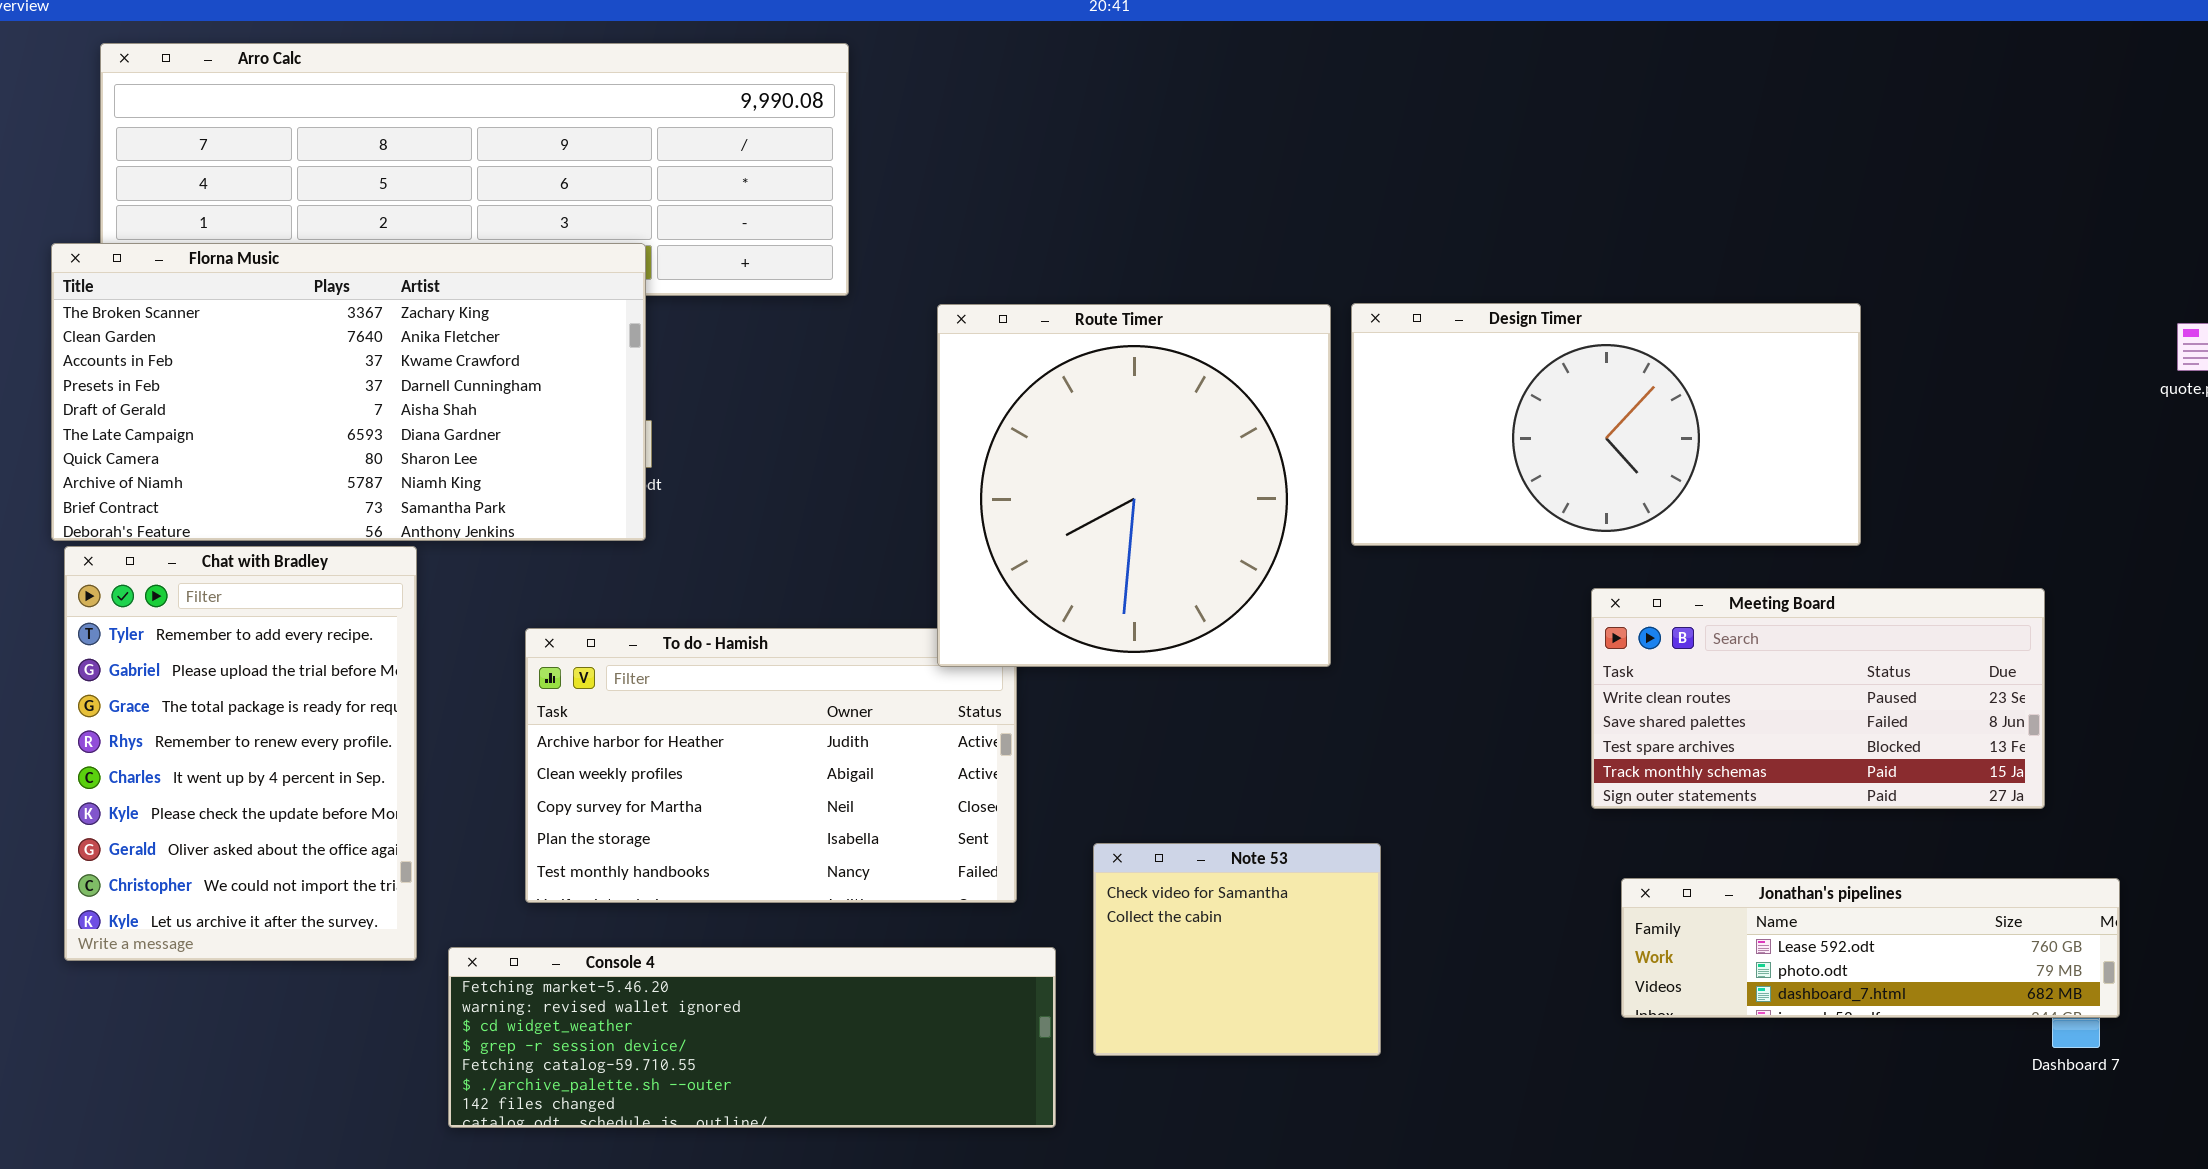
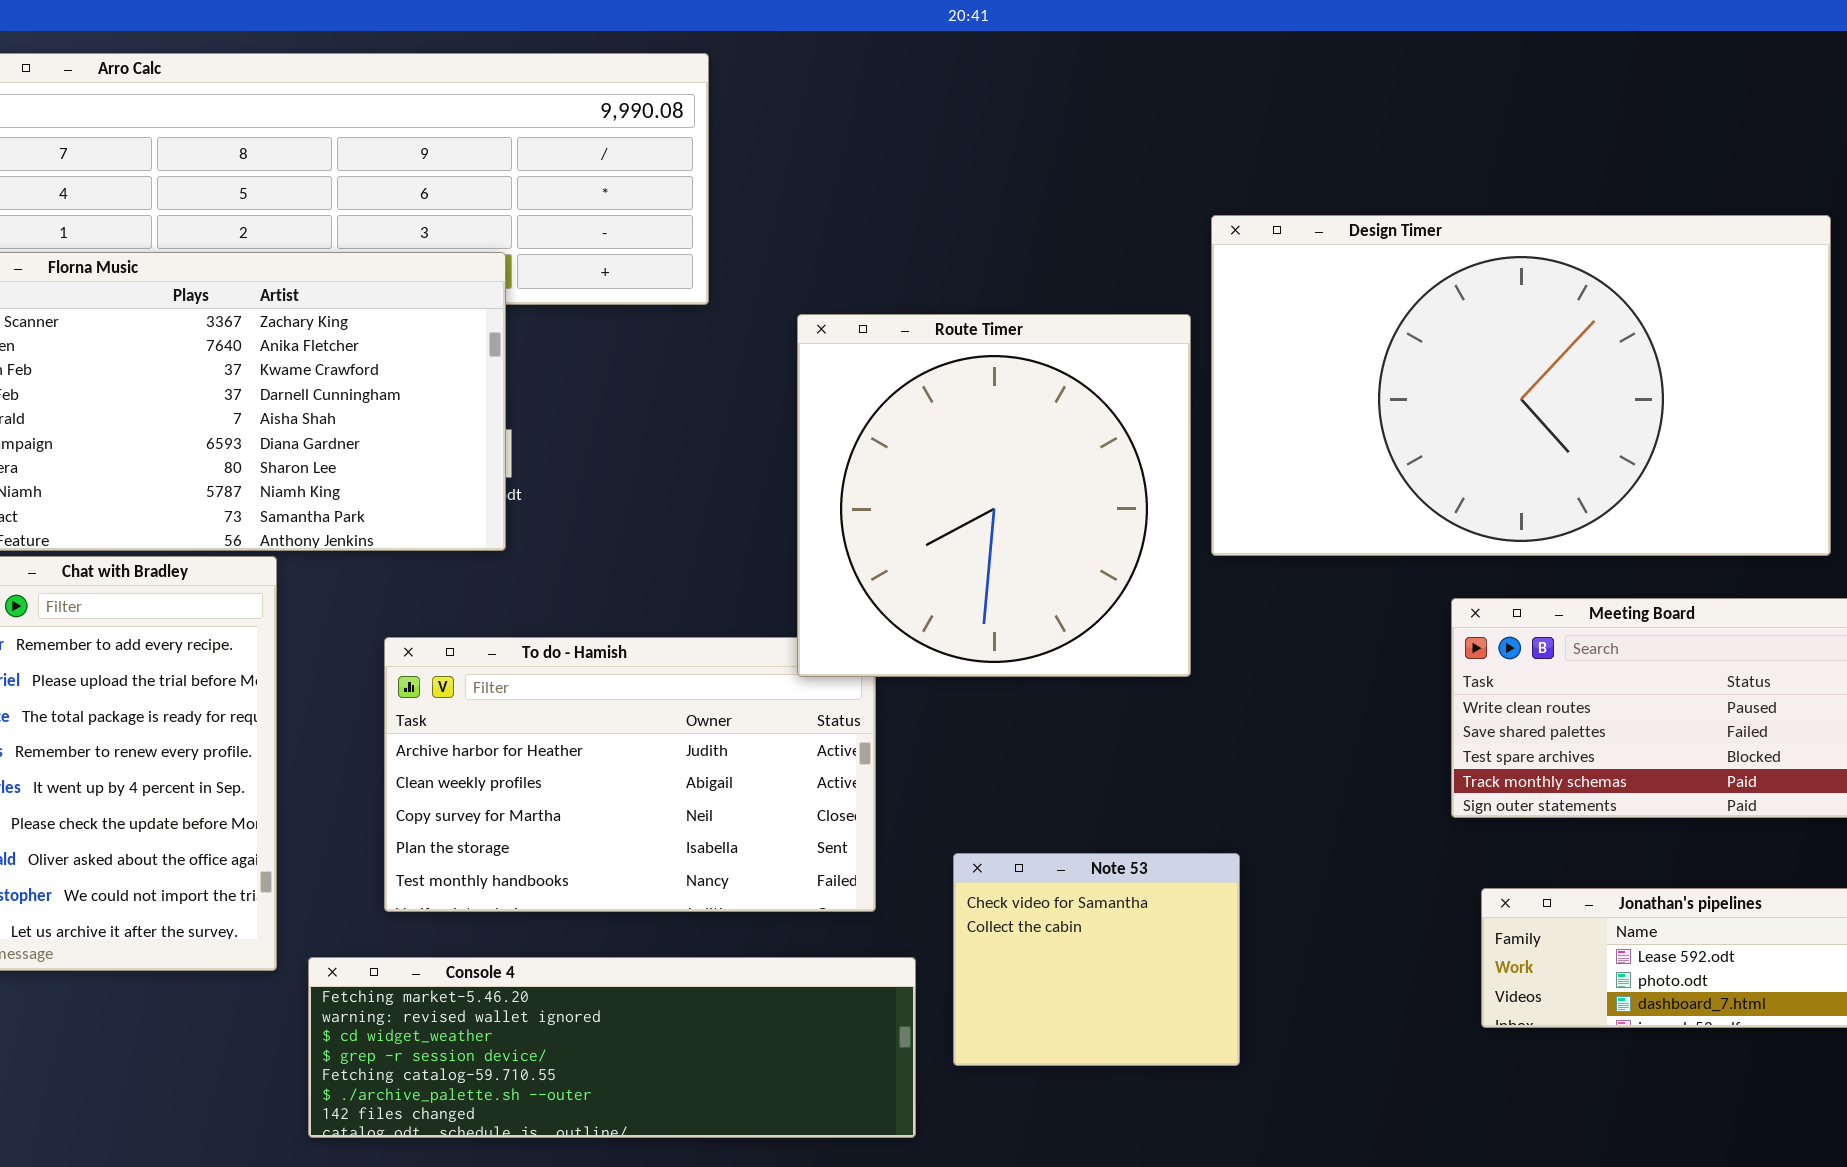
Design Timer: [1351,303,1861,546] -> [1211,215,1831,556], resized

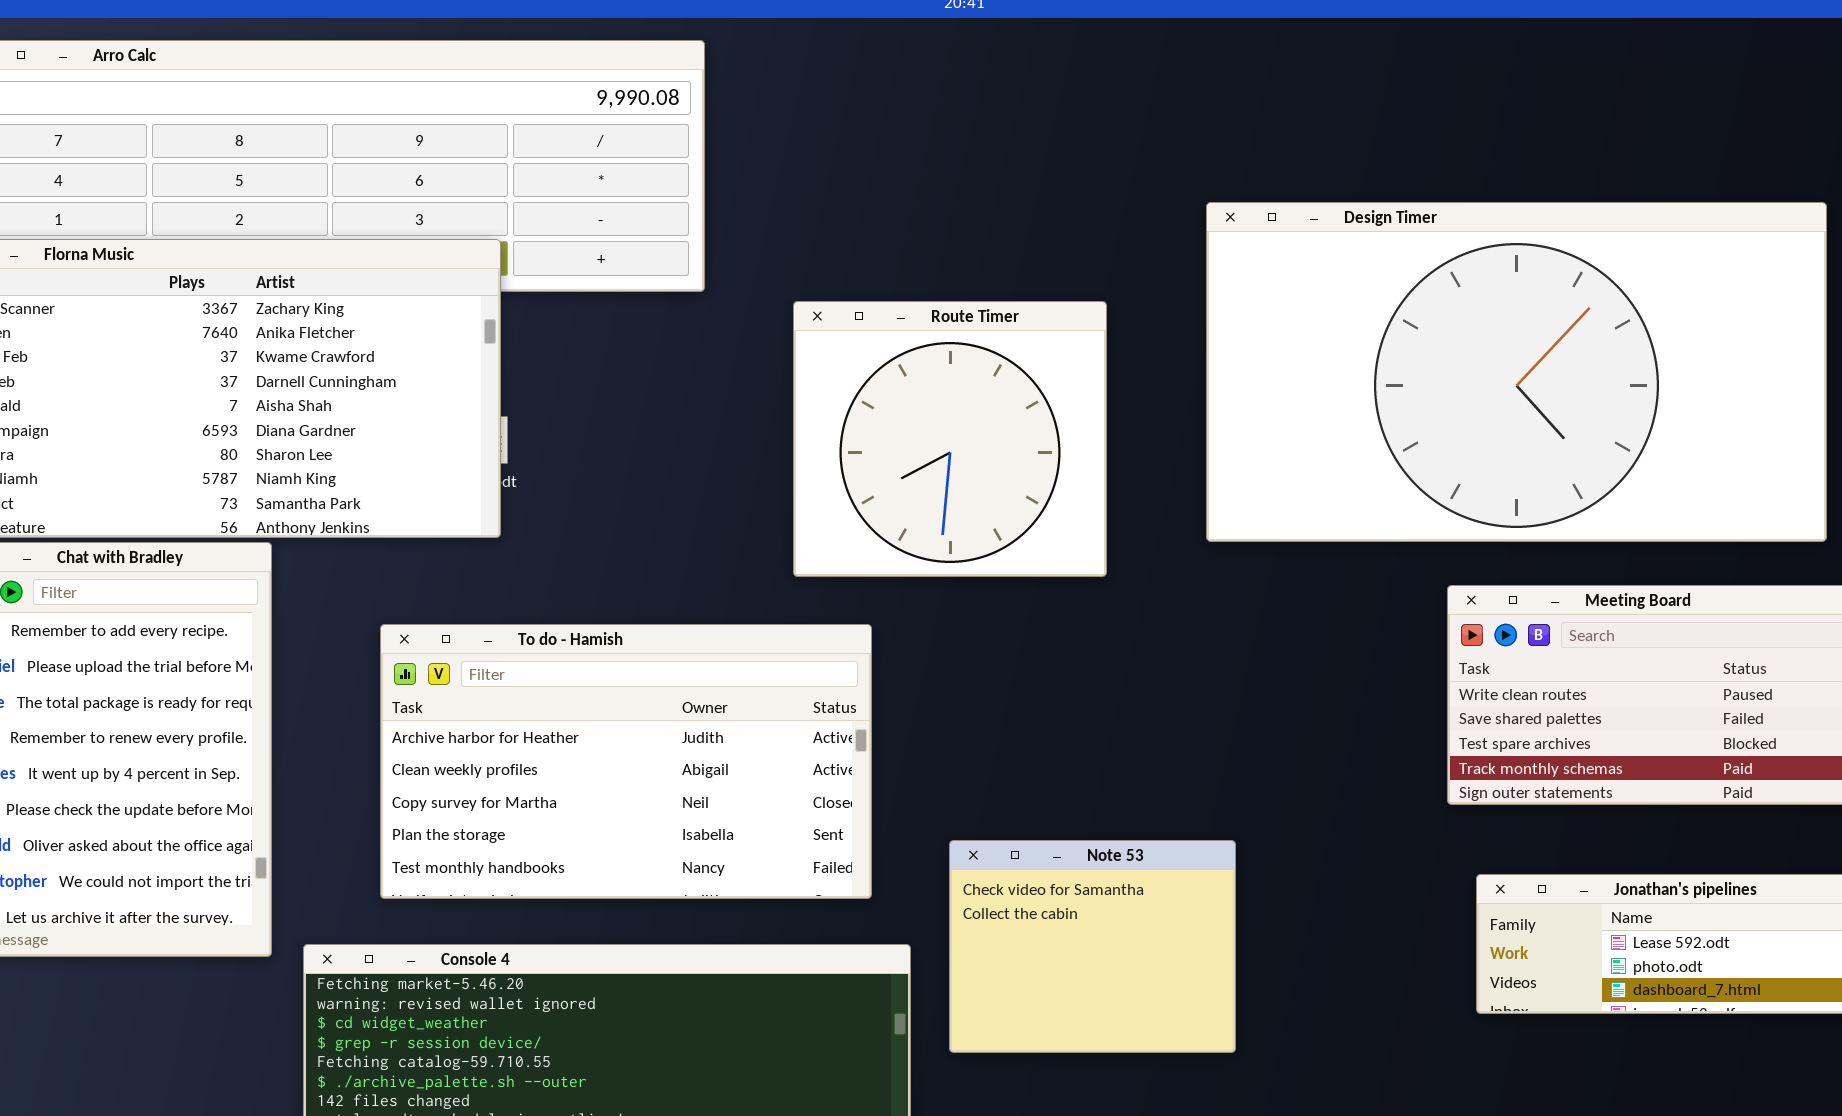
Route Timer: [797,314,1191,677] -> [793,301,1107,577], resized

